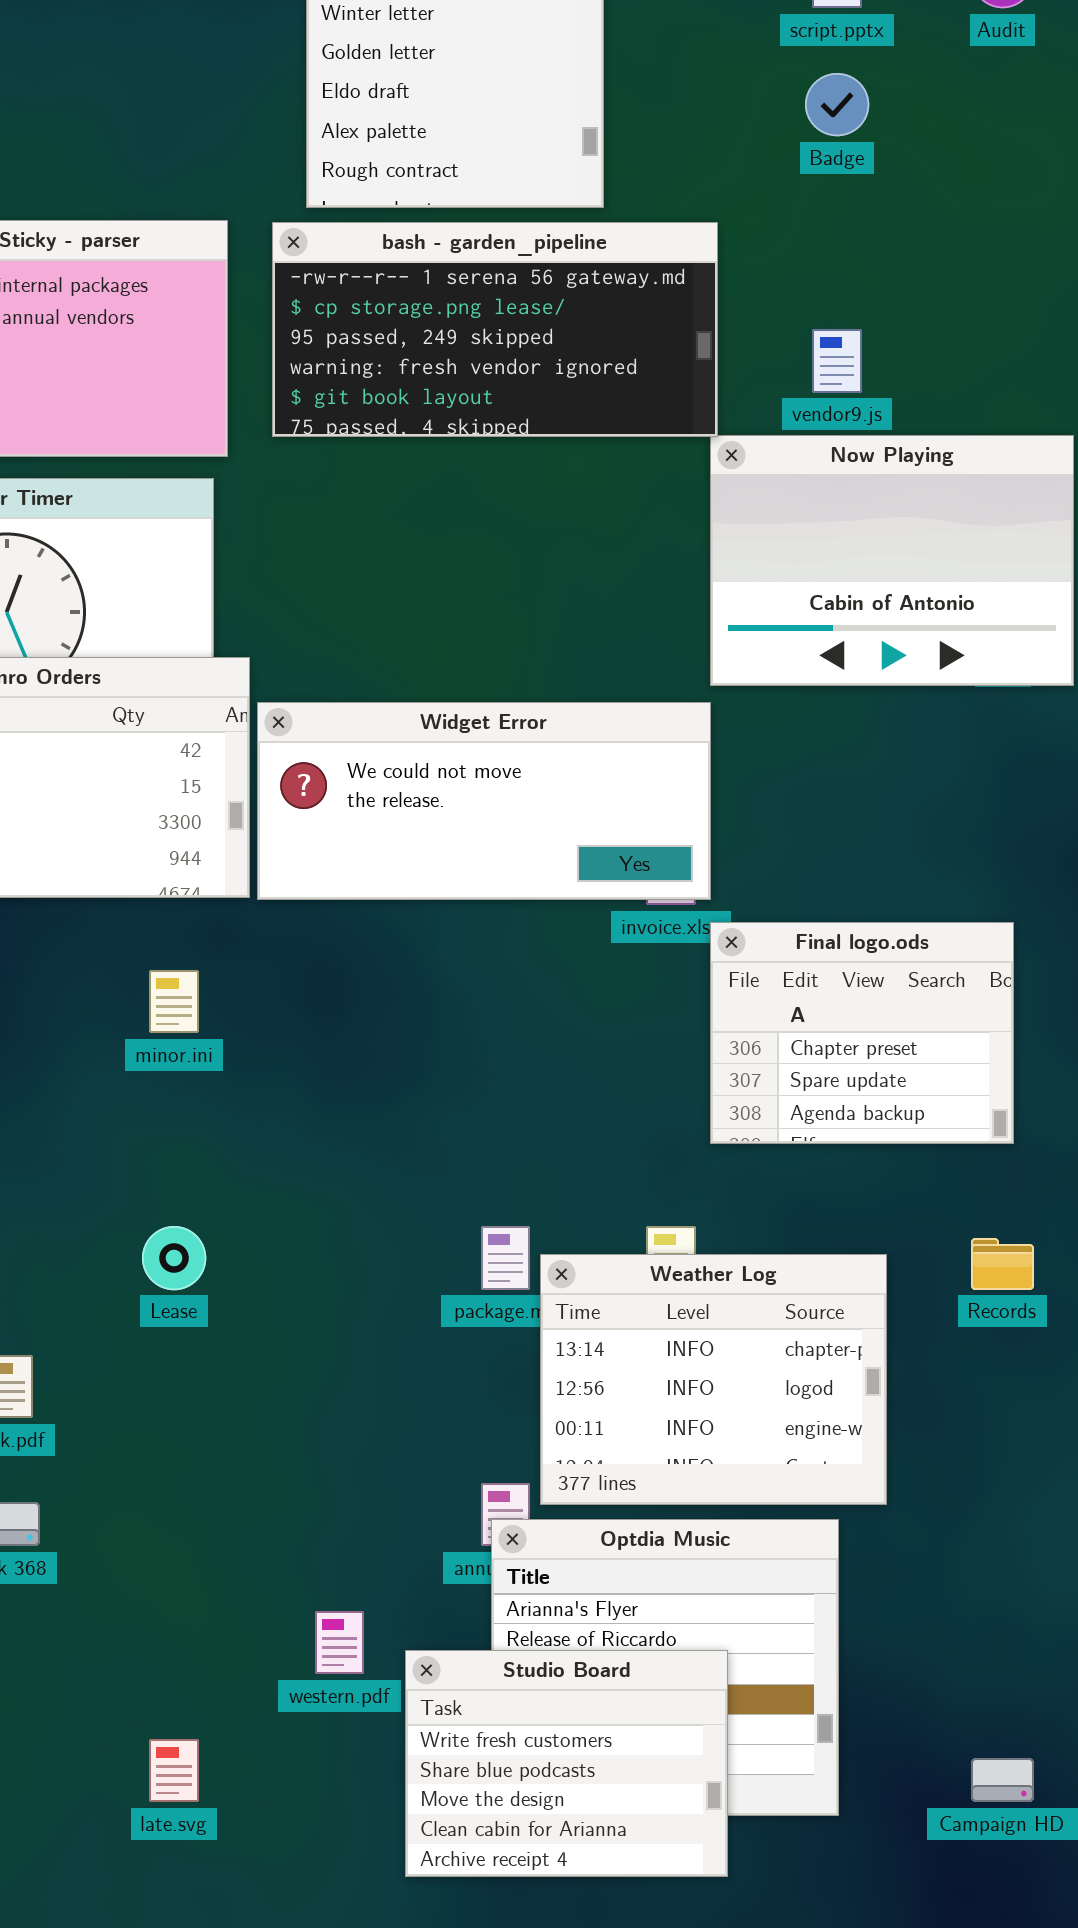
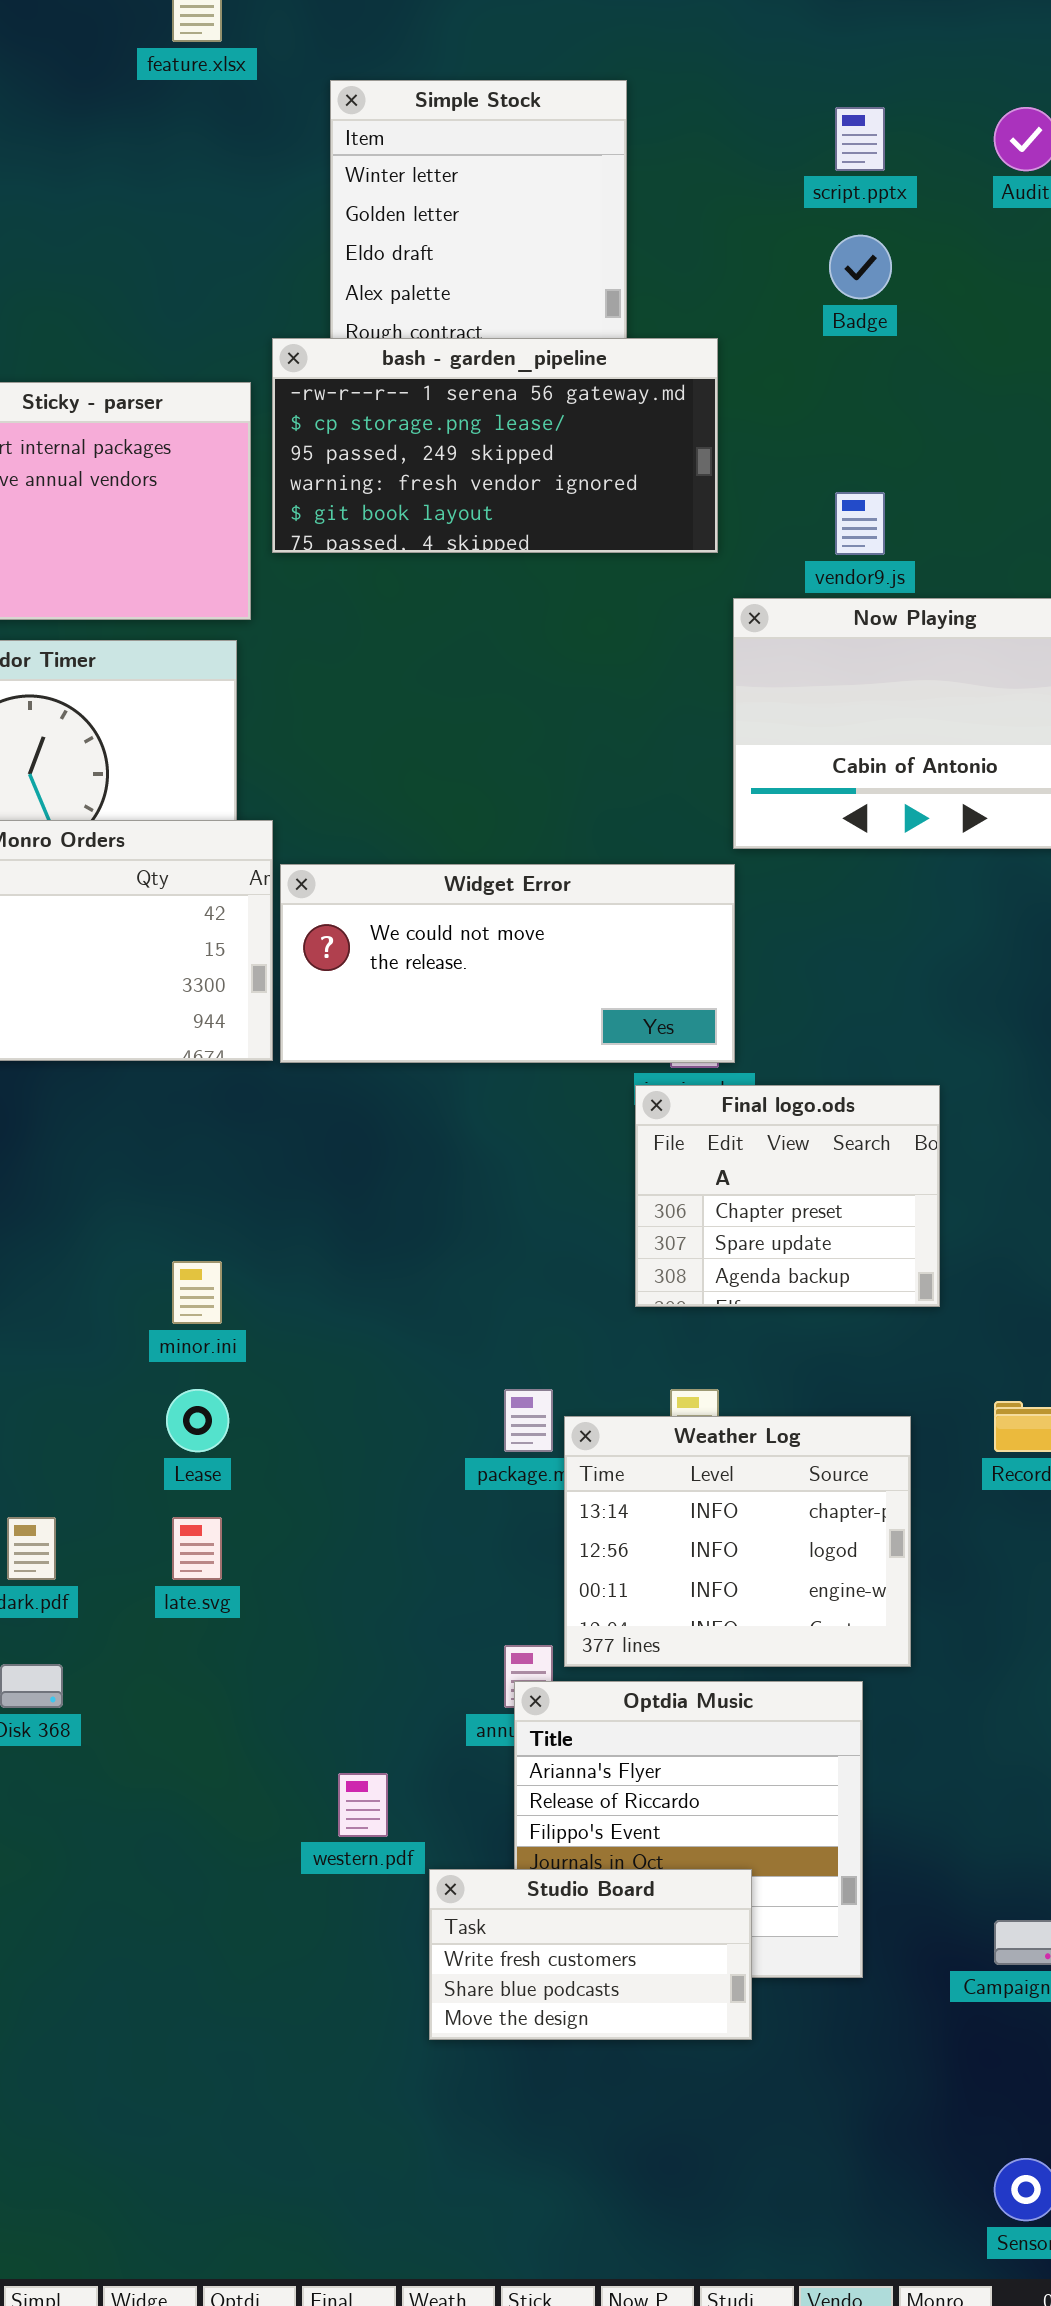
bash - garden_pipeline: [272,222,718,437] -> [272,338,718,553], moved
Final logo.ods: [710,922,1014,1144] -> [635,1085,940,1307], moved
minor.ini: [149,970,199,1033] -> [172,1261,222,1324], moved
Studio Board: [405,1650,728,1877] -> [429,1869,752,2040], resized
late.svg: [149,1739,199,1802] -> [172,1517,222,1580], moved

